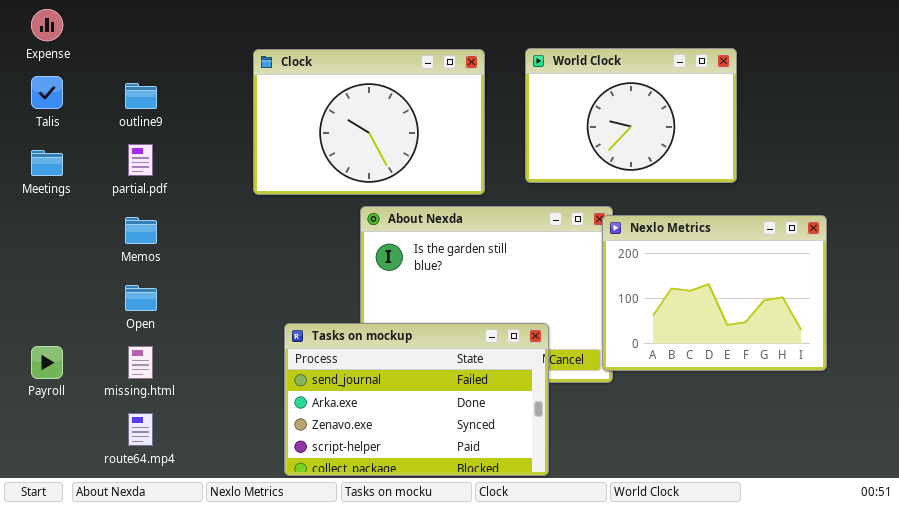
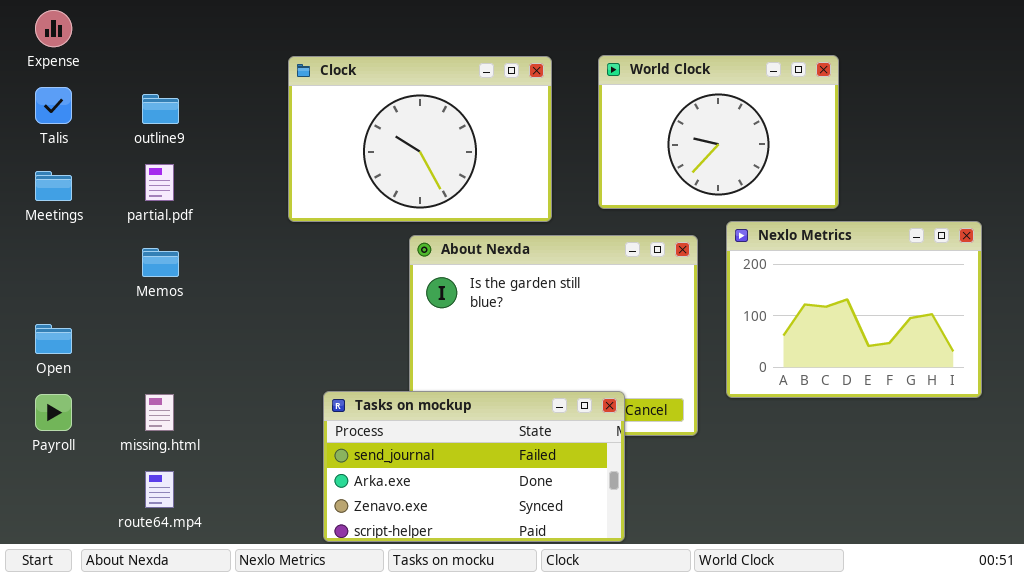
Nexlo Metrics: [602,215,827,371] -> [726,221,982,398], moved
Open: [125,285,157,311] -> [35,324,72,354], moved
Tasks on mockup: [284,323,549,476] -> [323,391,625,542], resized

